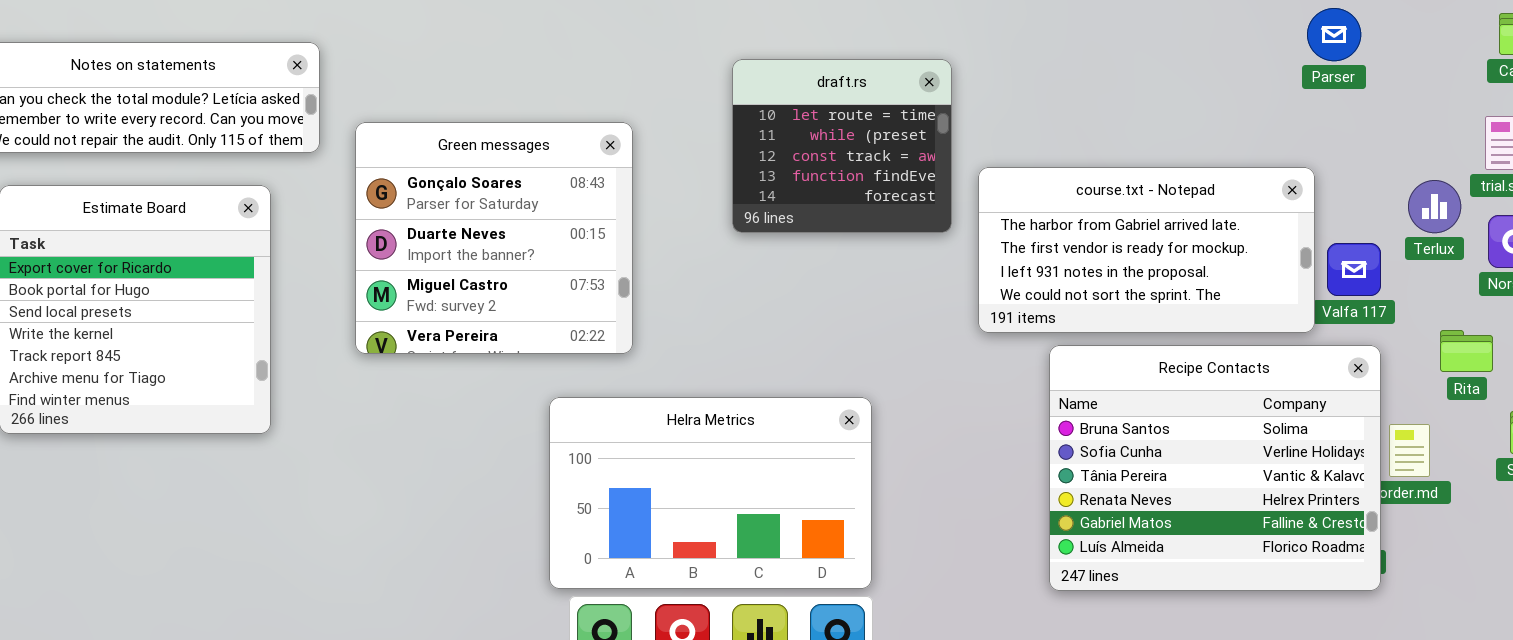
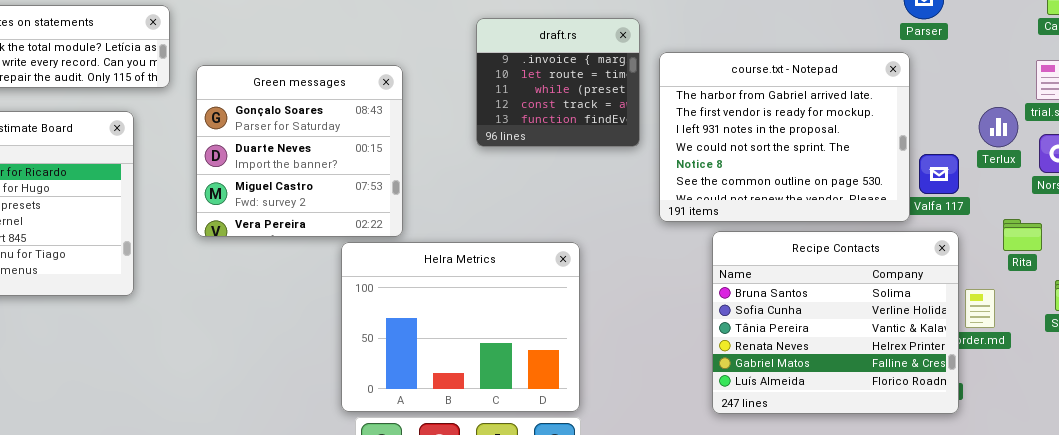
draft.rs: [732,59,952,233] -> [476,18,640,147], scrolled up 1 row
course.txt - Notepad: [978,167,1315,333] -> [659,52,910,222], resized
Helra Metrics: [549,397,872,589] -> [341,242,580,412], resized

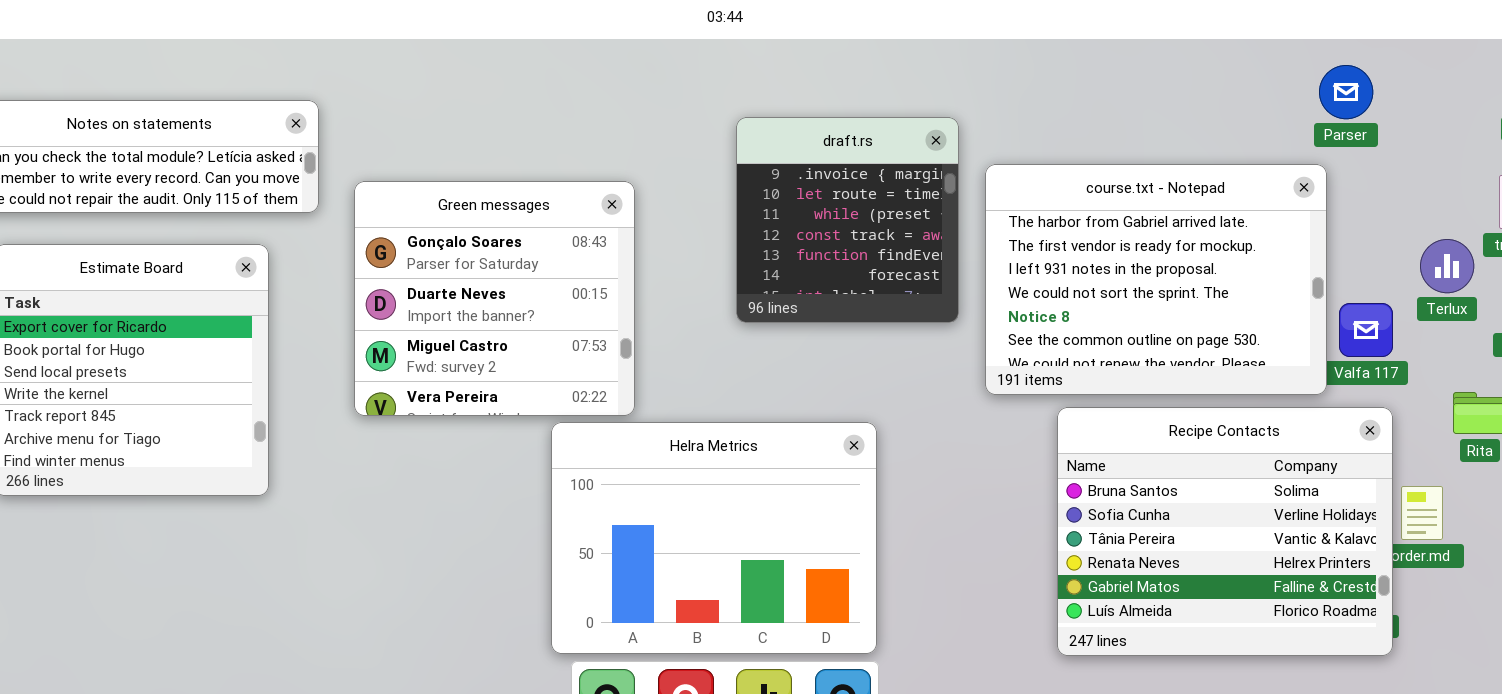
draft.rs: [476,18,640,147] -> [736,117,959,323], resized

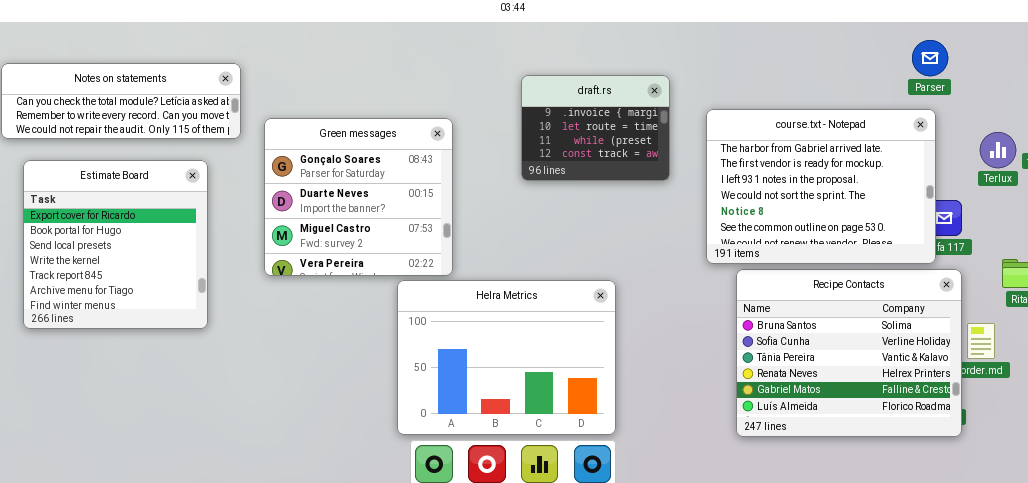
draft.rs: [736,117,959,323] -> [521,75,670,181], resized
course.txt - Notepad: [985,164,1327,395] -> [706,109,936,264], moved
Terlux: [1420,239,1474,293] -> [980,132,1016,168], moved

